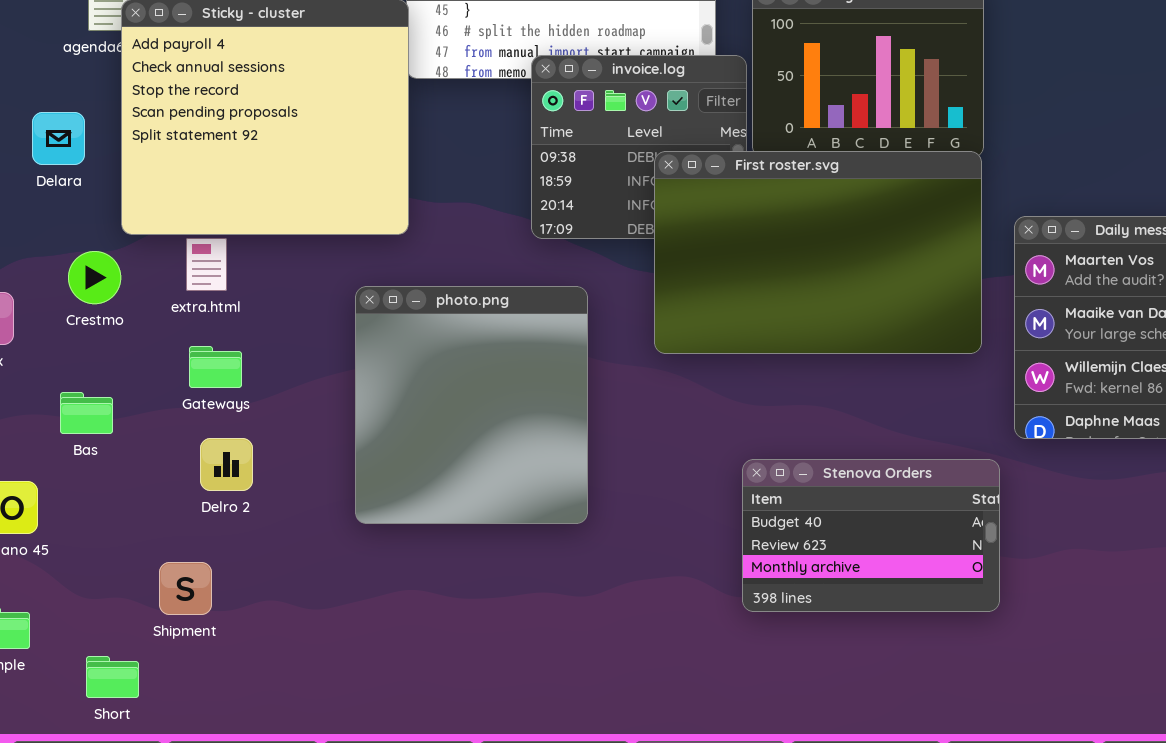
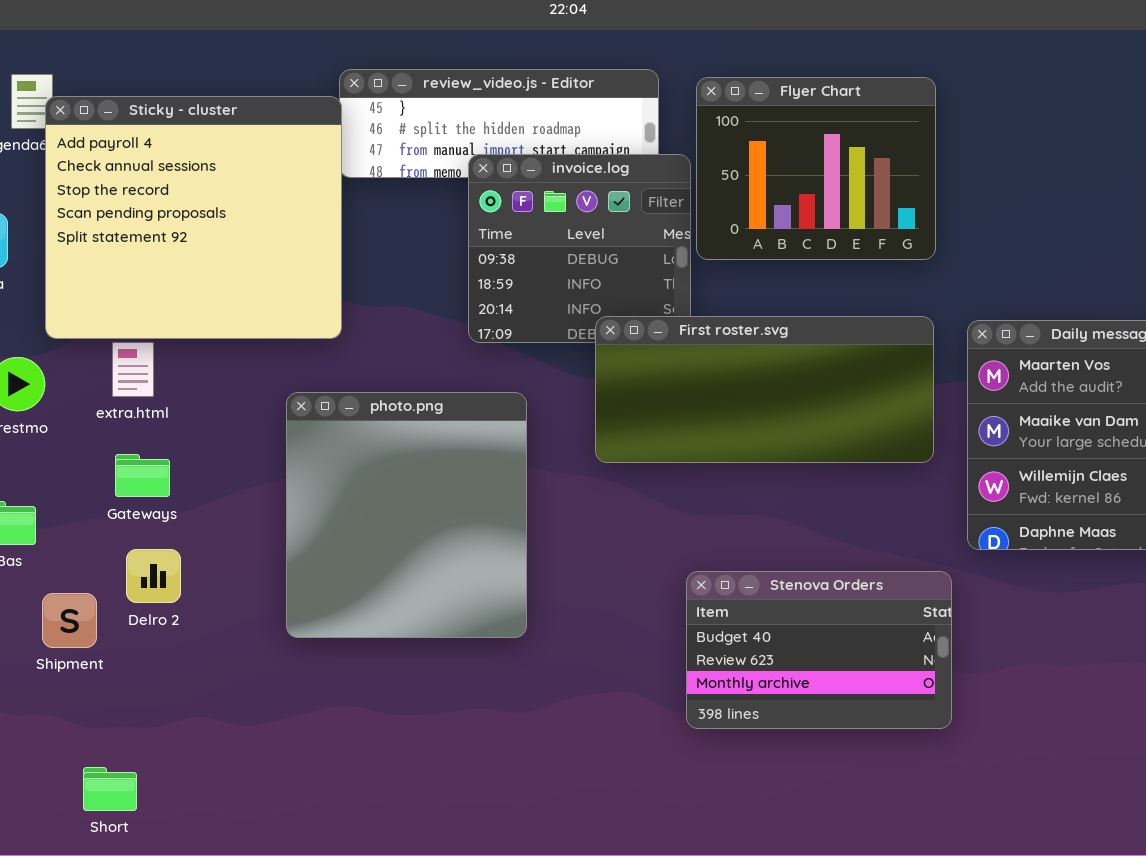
First roster.svg: [654,151,982,354] -> [595,316,934,463], resized
Shipment: [159,562,212,615] -> [42,593,97,648], moved
Short: [86,656,139,698] -> [83,767,137,811], moved

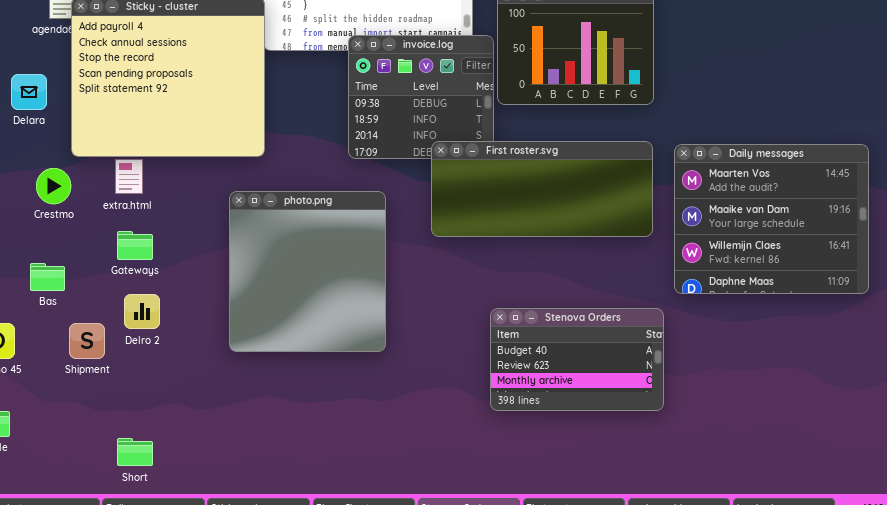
Short: [83,767,137,811] -> [117,438,153,466], moved

